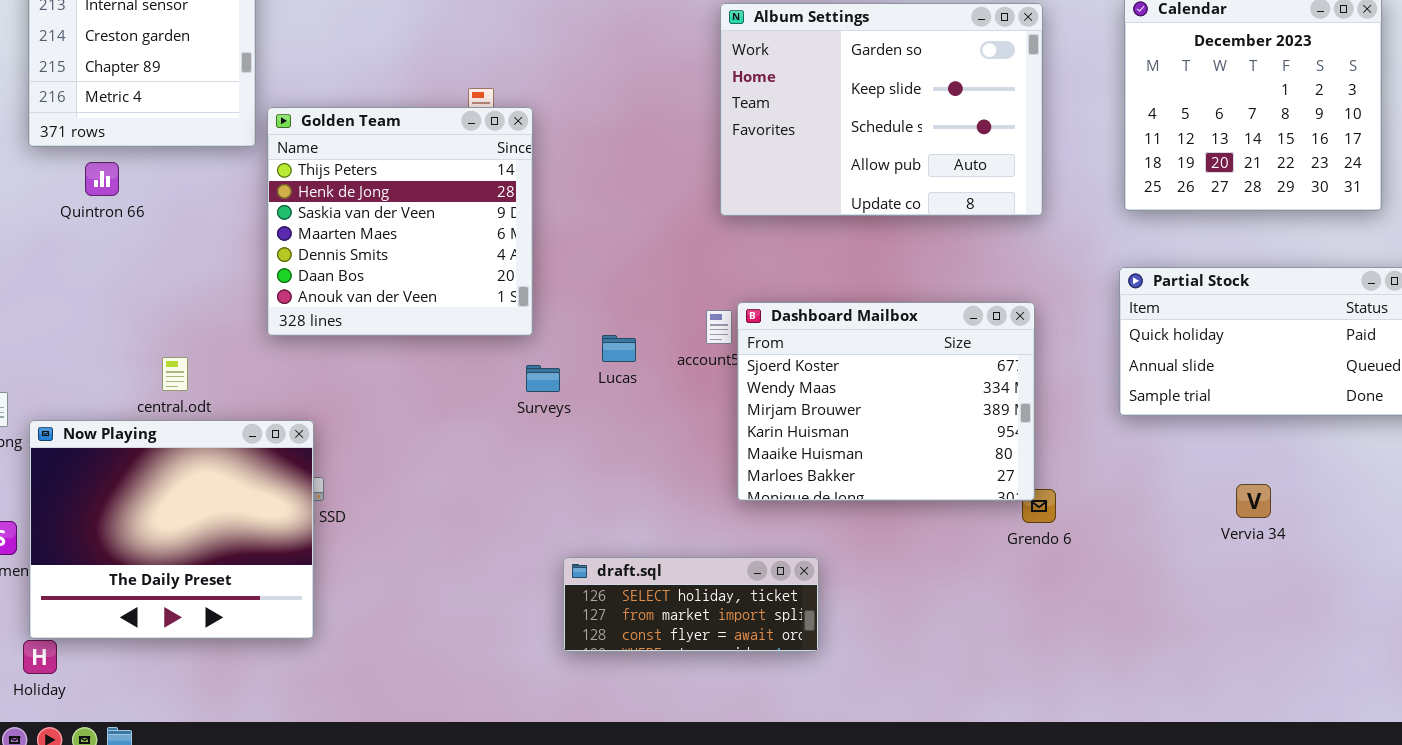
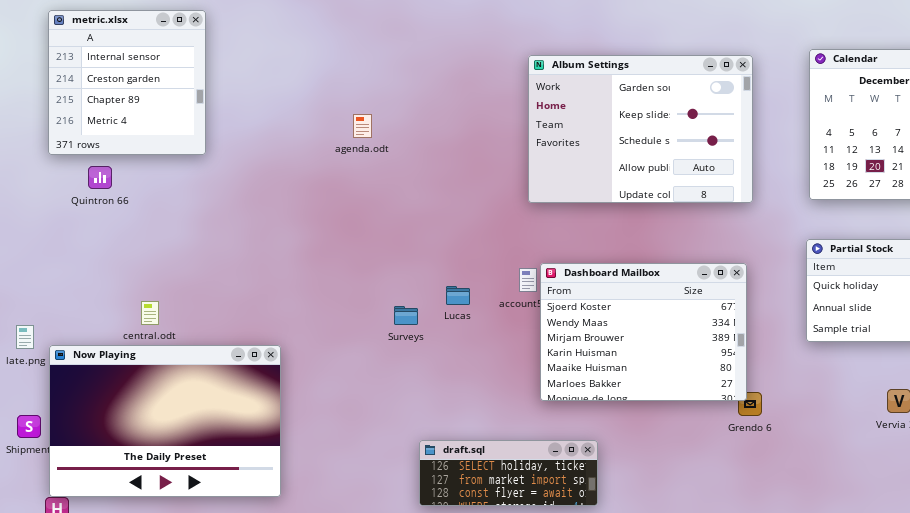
Golden Team: [267,107,533,336] -> none, closed
Now Playing: [29,420,314,639] -> [49,345,281,497], resized

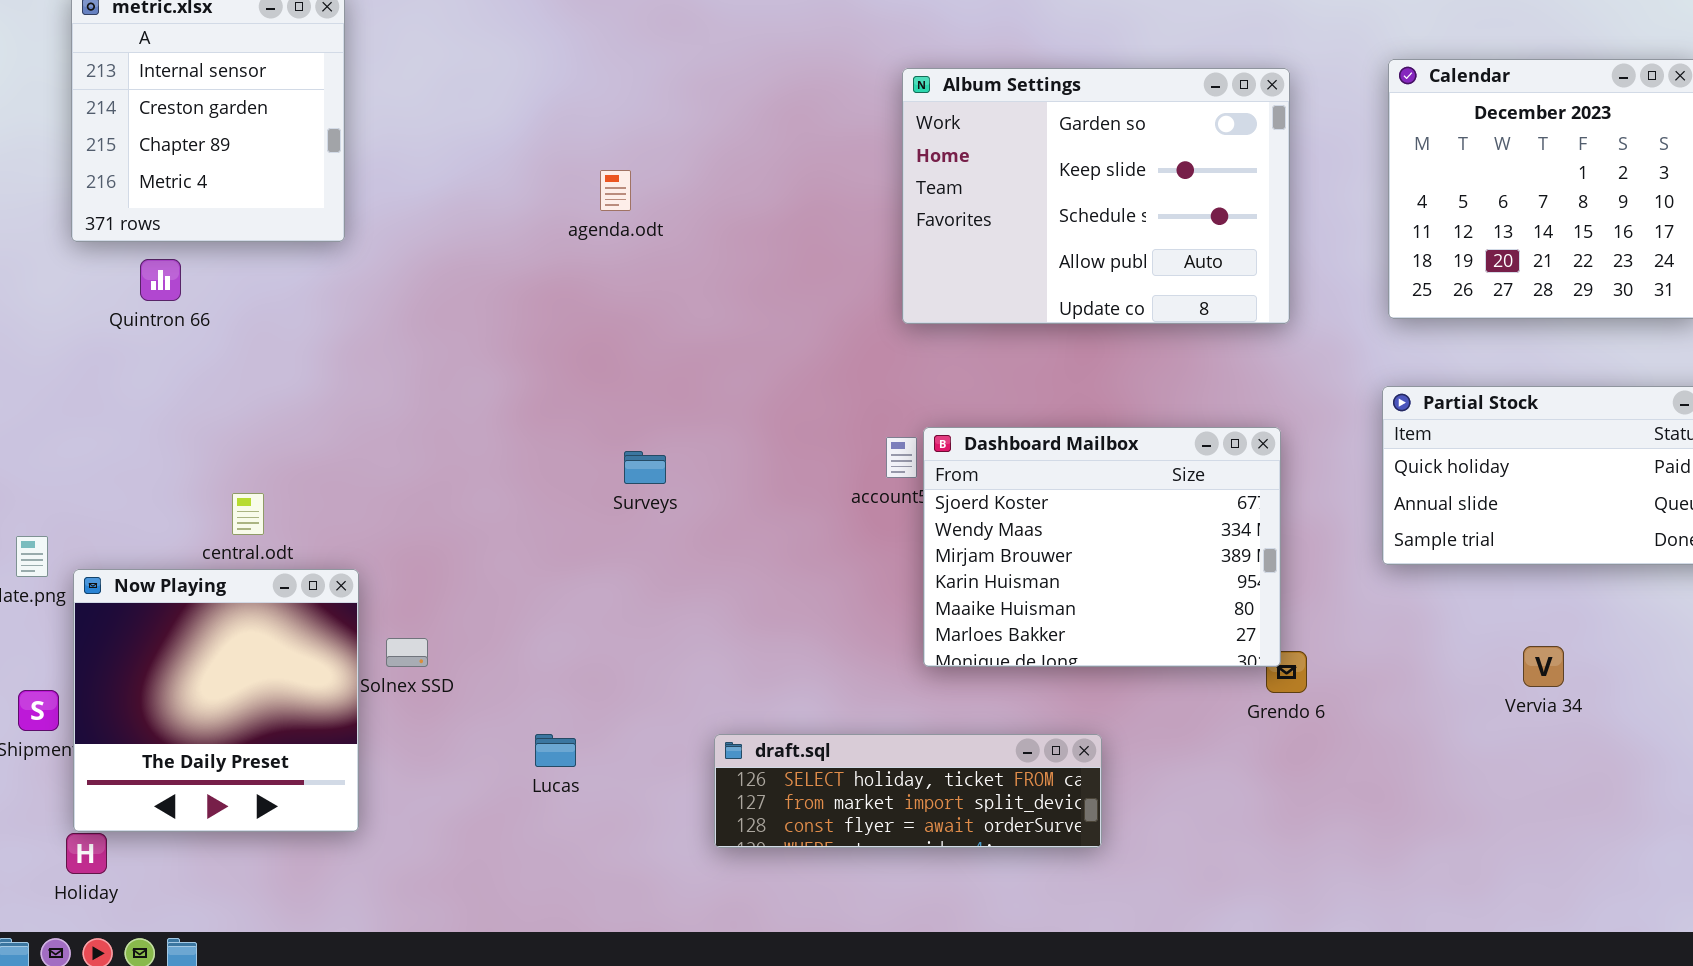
Lucas: [446,286,470,305] -> [535,734,576,767], moved
Surveys: [394,306,418,325] -> [624,451,666,484], moved
Now Playing: [49,345,281,497] -> [73,569,359,832], resized
draft.sql: [419,440,598,506] -> [714,734,1102,848], resized

